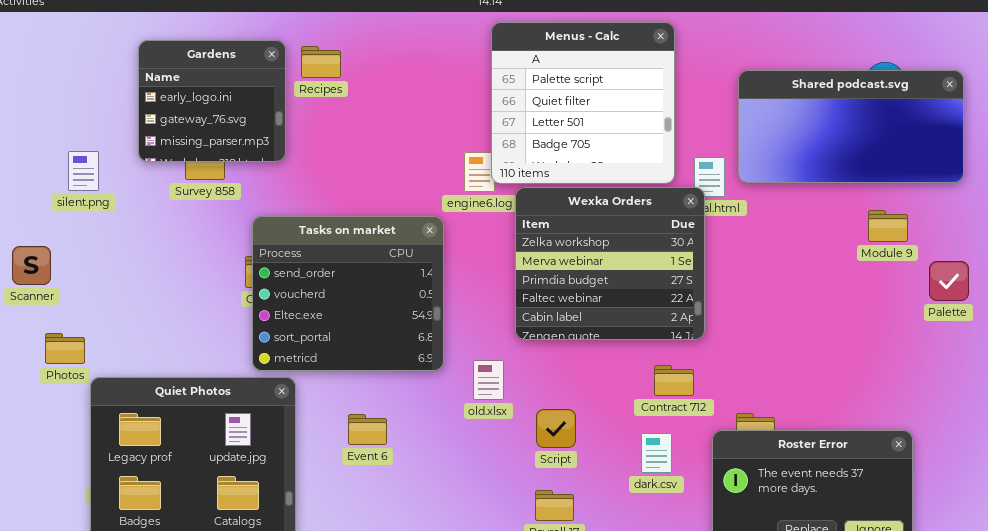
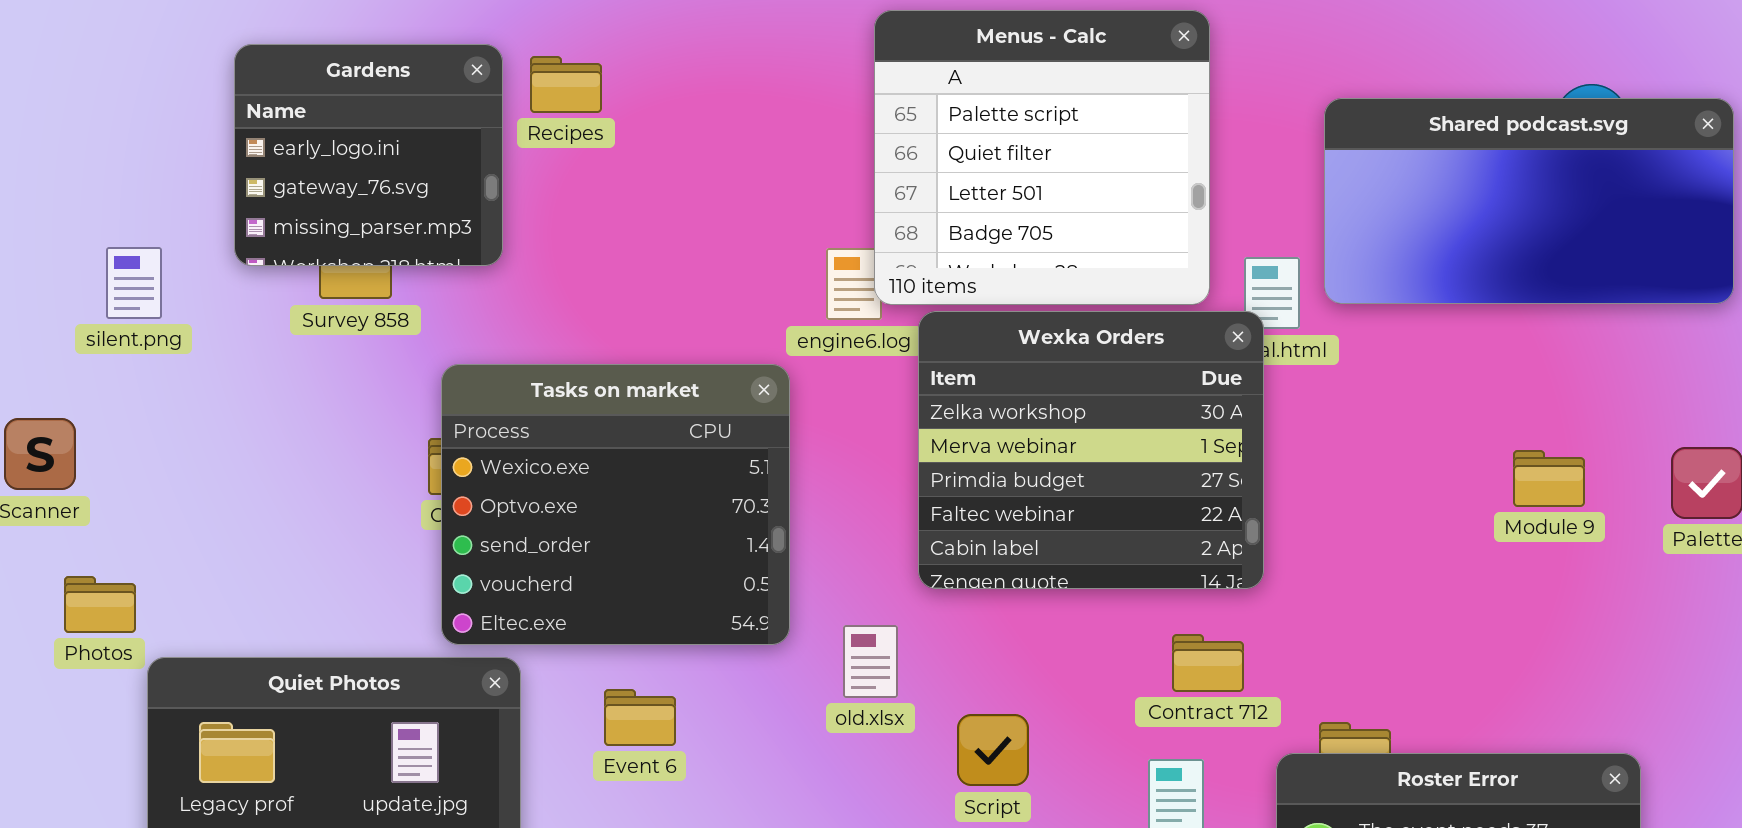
Module 9: [868,210,908,242] -> [1513,450,1585,507], moved
Tasks on market: [252,216,444,371] -> [441,364,790,645], scrolled up 2 rows
Event 6: [348,414,387,445] -> [604,689,676,746], moved

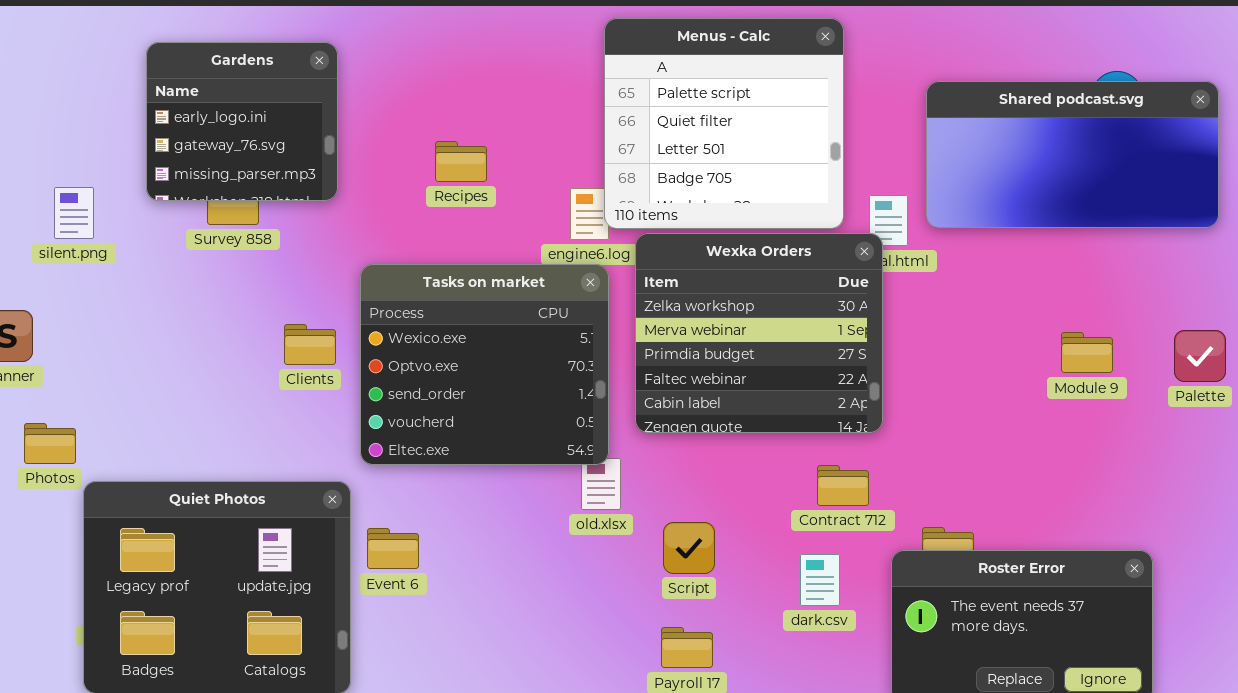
Recipes: [530,56,602,113] -> [435,141,487,182], moved
Tasks on market: [441,364,790,645] -> [360,264,609,465], moved
Event 6: [604,689,676,746] -> [367,528,419,569], moved

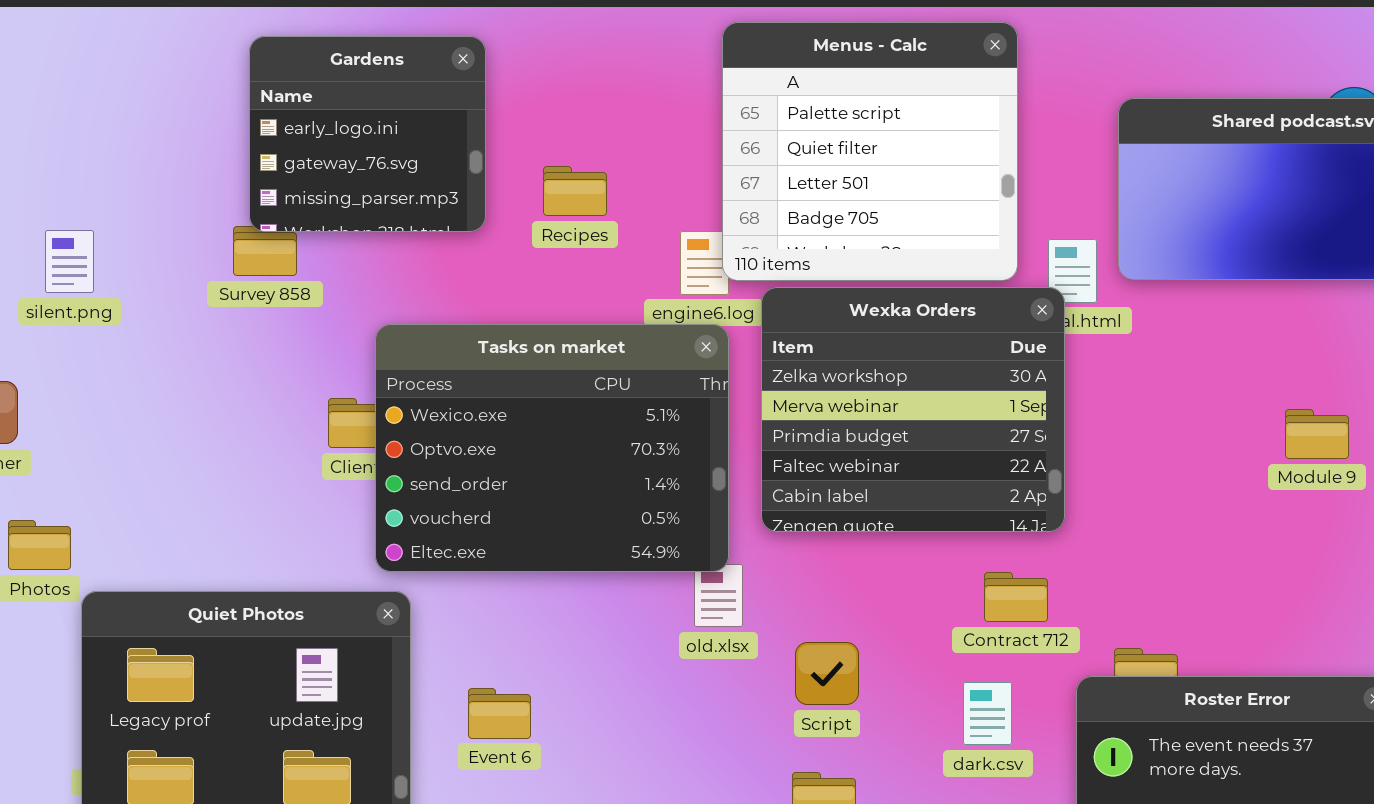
Gardens: [146,42,338,201] -> [249,36,486,232], moved
Recipes: [435,141,487,182] -> [543,166,607,216], moved
Tasks on market: [360,264,609,465] -> [375,324,729,572], resized
Event 6: [367,528,419,569] -> [468,688,531,739], moved

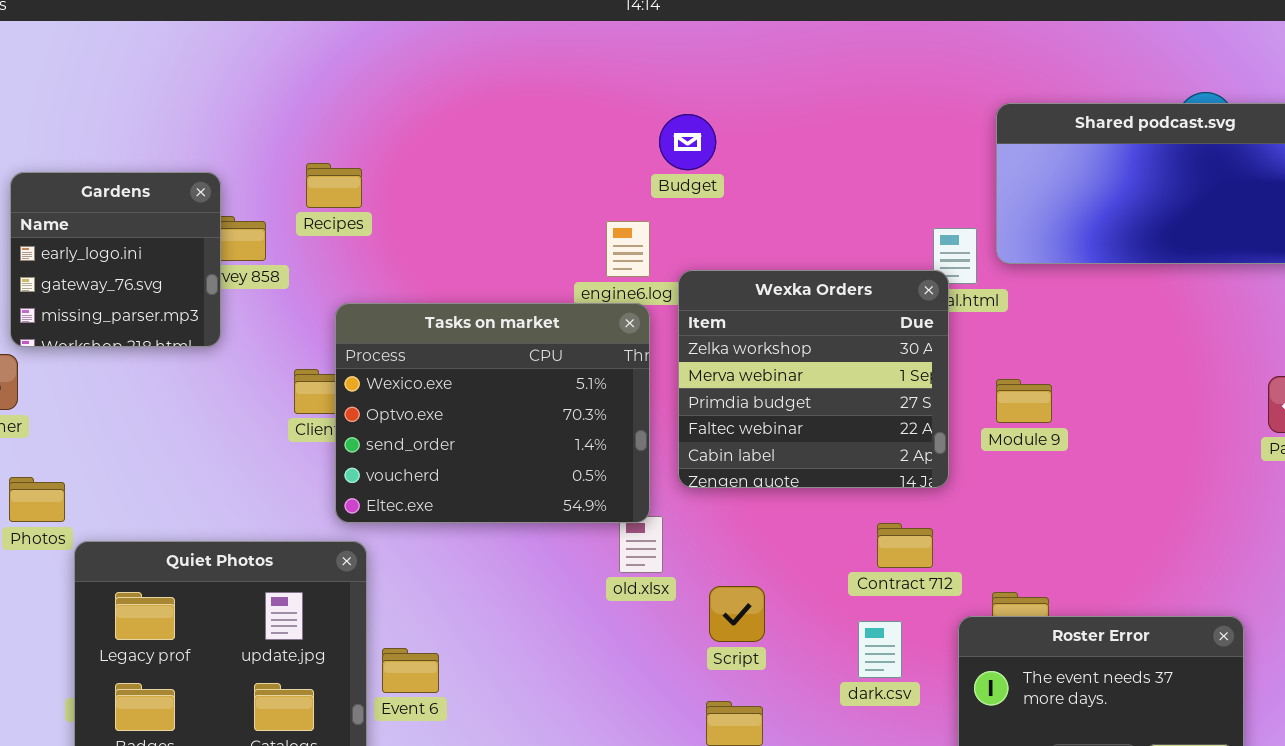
Menus - Calc: [722,22,1018,281] -> none, closed
Gardens: [249,36,486,232] -> [10,172,221,347], moved
Recipes: [543,166,607,216] -> [306,163,362,208], moved
Module 9: [1285,409,1349,459] -> [996,379,1052,423], moved
Event 6: [468,688,531,739] -> [382,648,439,693], moved

